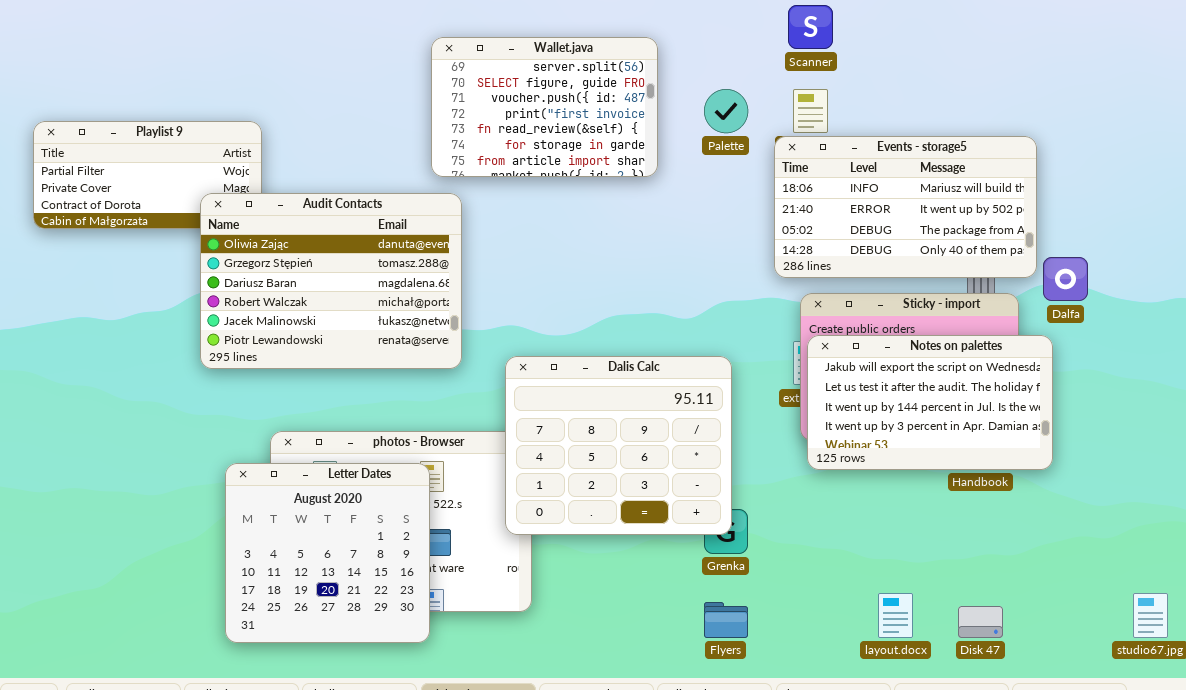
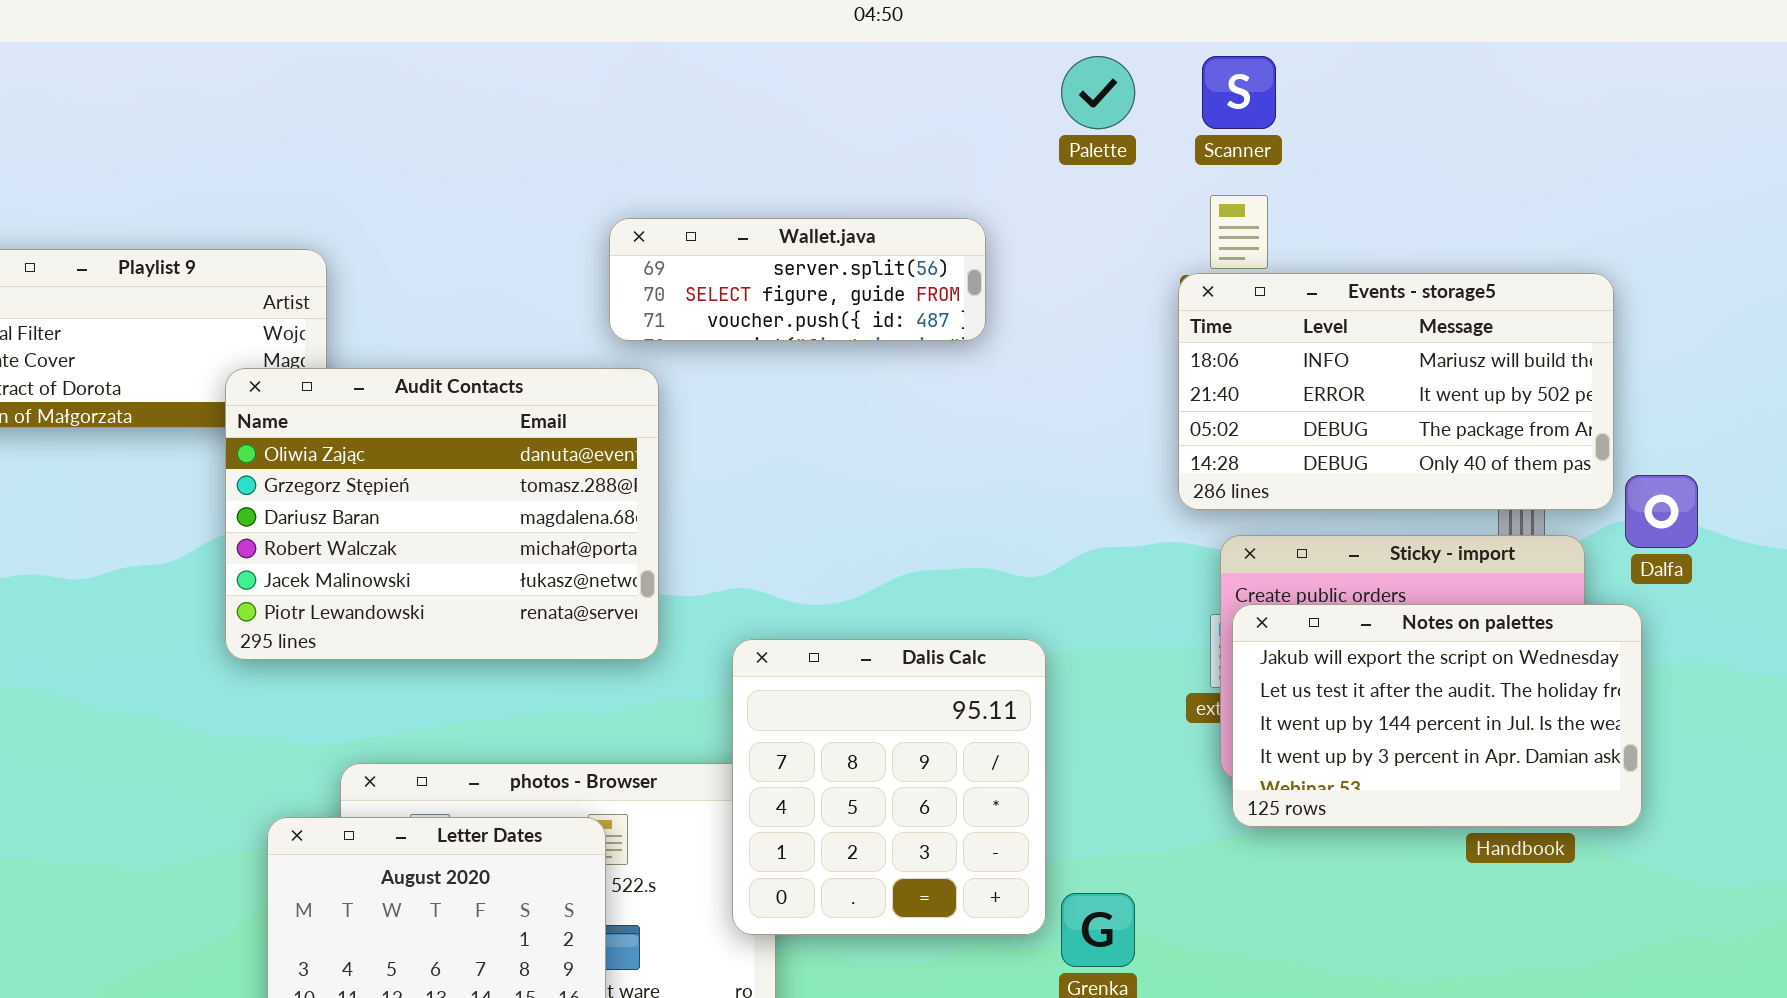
Wallet.java: [431,37,658,177] -> [609,218,986,341], resized
Palette: [704,89,748,133] -> [1061,56,1135,129], moved
Dalis Calc: [505,356,732,535] -> [732,639,1046,935], resized

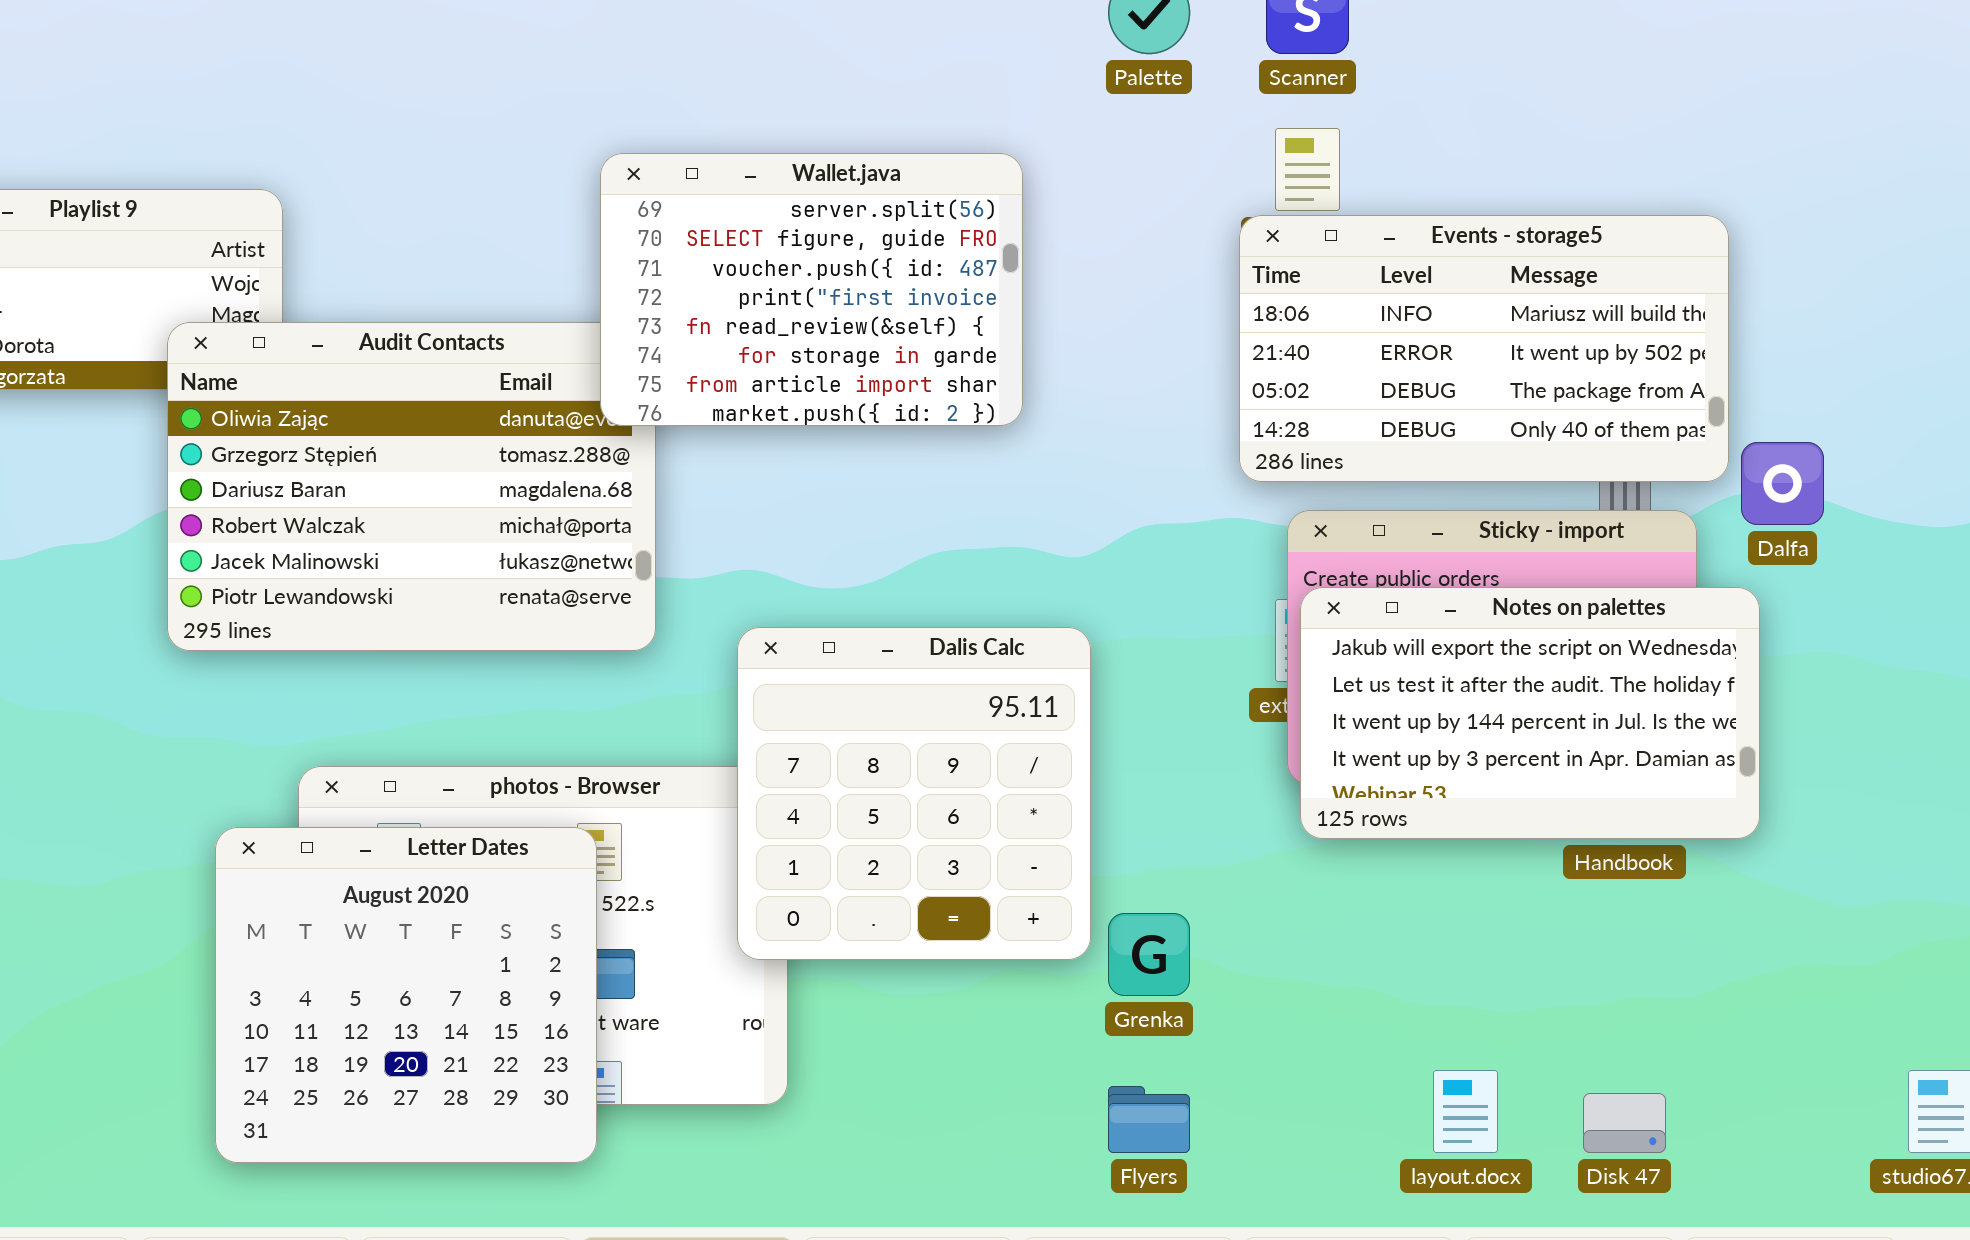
Wallet.java: [609,218,986,341] -> [600,153,1023,426], resized

